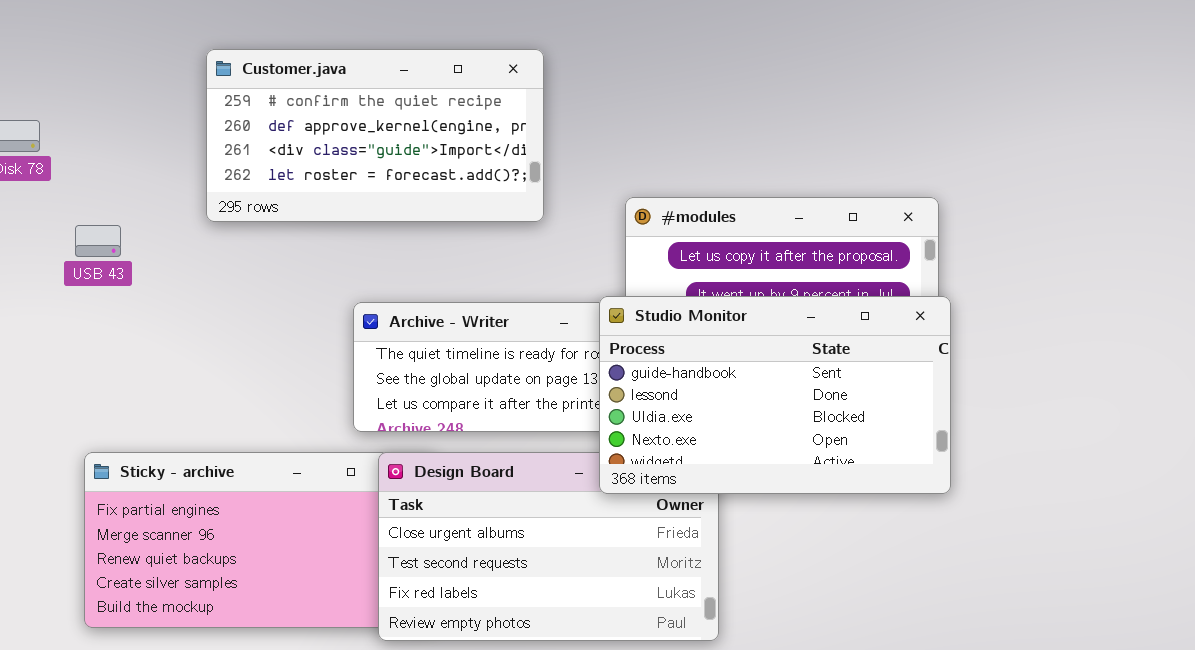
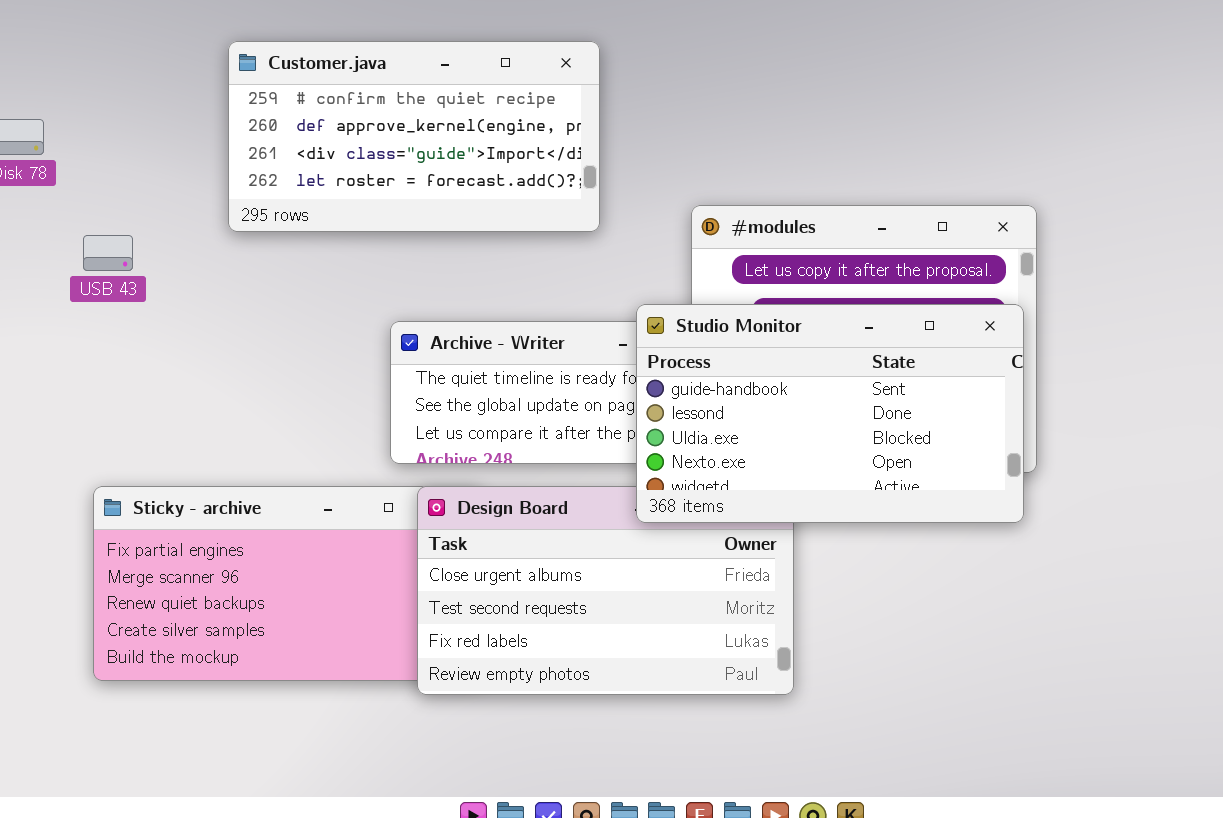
Studio Monitor: [599,296,951,494] -> [636,304,1024,523], moved

